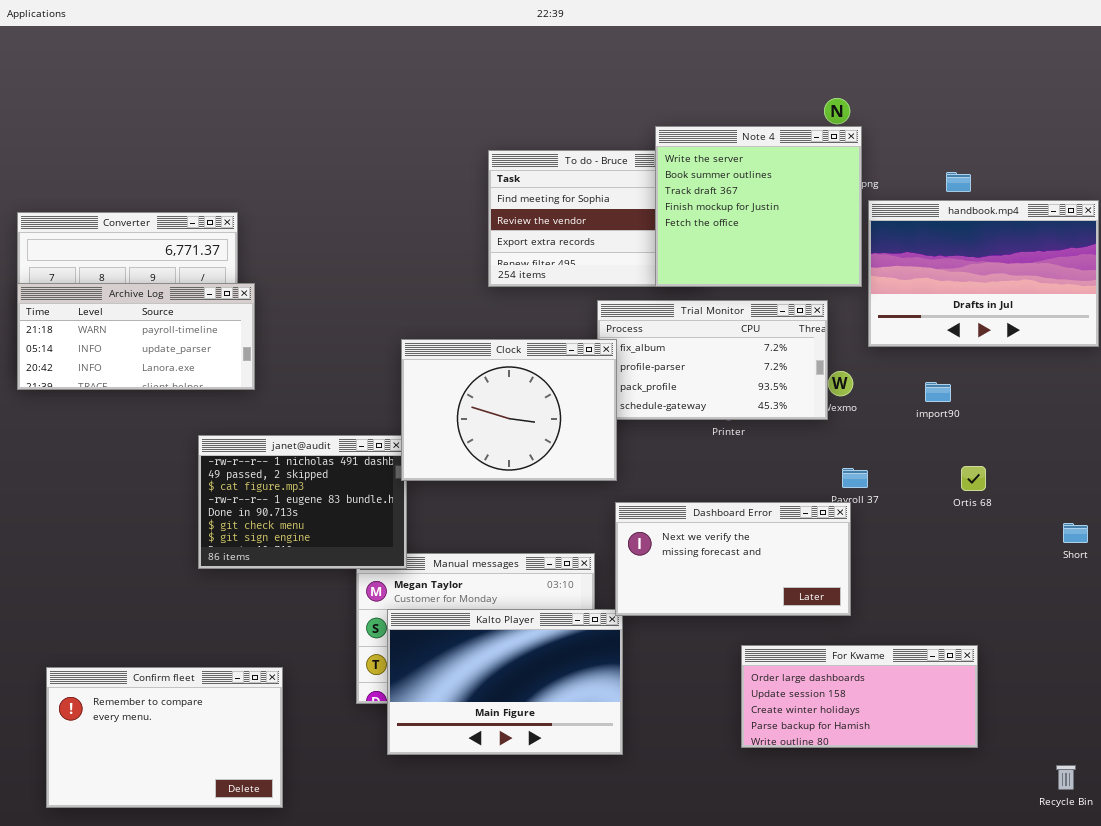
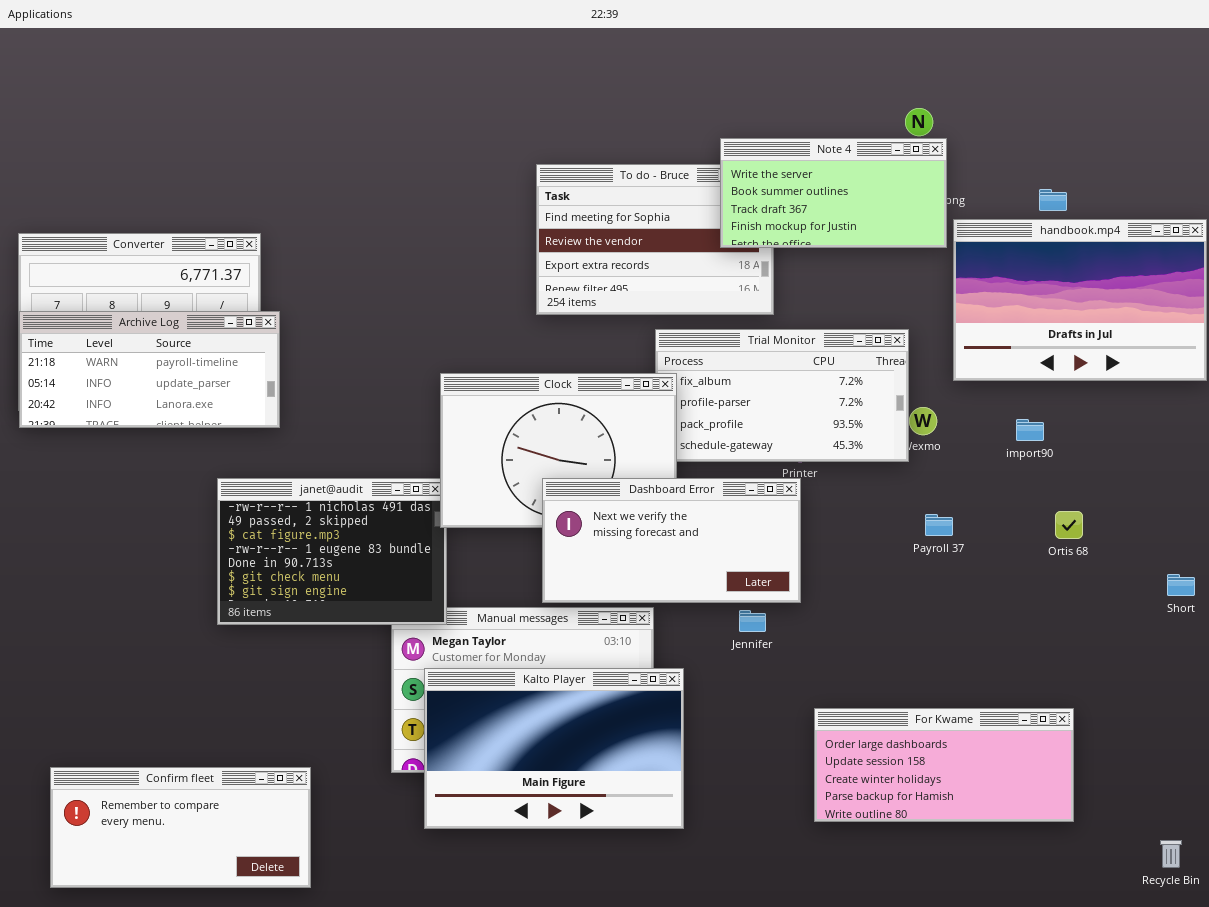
Note 4: [655,126,862,287] -> [720,138,947,248], resized
Dashboard Error: [615,502,851,616] -> [542,478,801,603], moved
Confirm fleet: [46,667,283,808] -> [50,767,311,888], resized

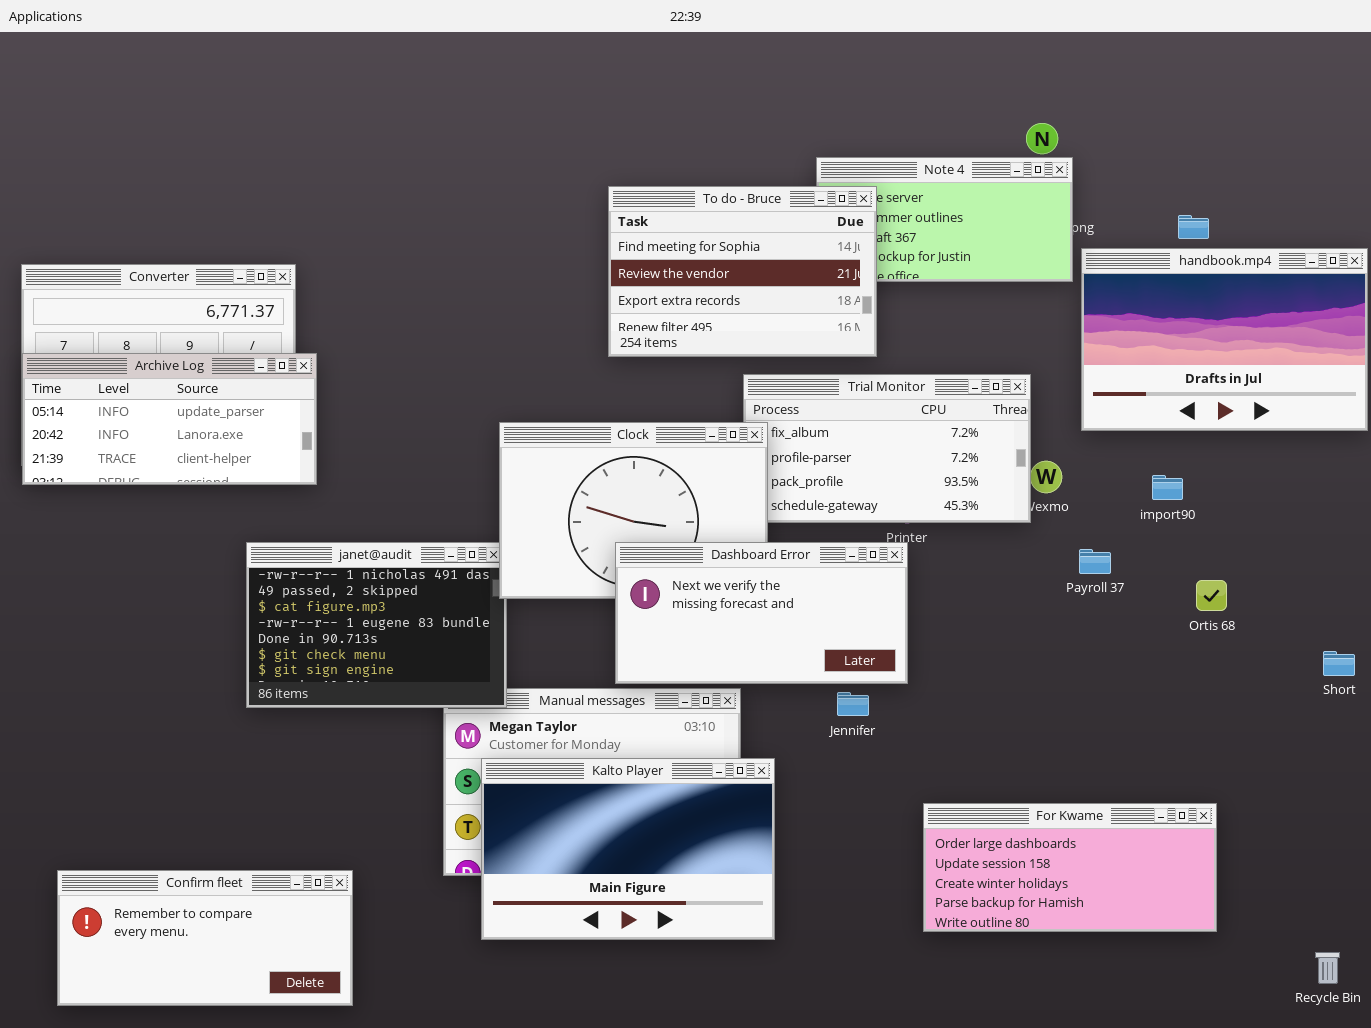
To do - Bruce: [536,164,774,315] -> [608,186,877,357], raised
Archive Log: [19,311,280,428] -> [22,353,317,485], scrolled down 1 row
Payroll 37: [925,514,953,536] -> [1079,549,1111,574], moved

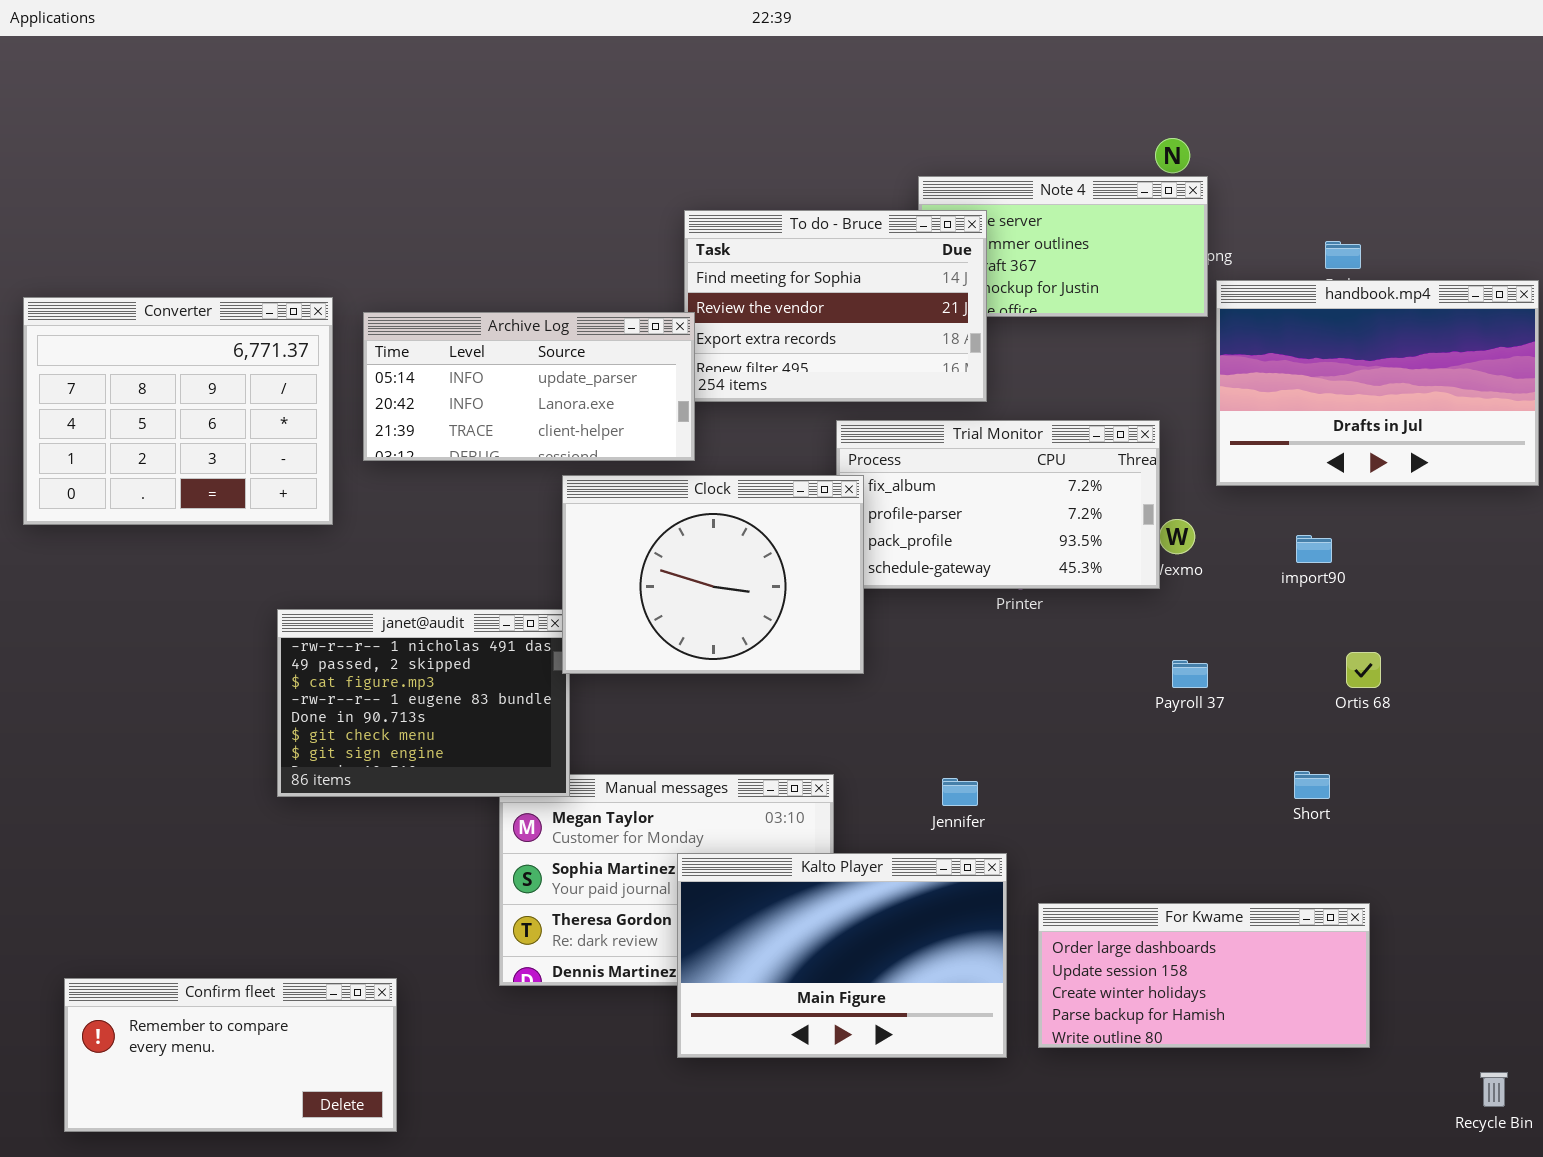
Archive Log: [22,353,317,485] -> [363,312,695,461], moved
Dashboard Error: [615,542,908,684] -> none, closed
Payroll 37: [1079,549,1111,574] -> [1172,660,1208,688], moved
Short: [1323,651,1355,676] -> [1294,771,1330,799], moved
Kalto Player: [481,758,775,940] -> [677,853,1007,1058], moved

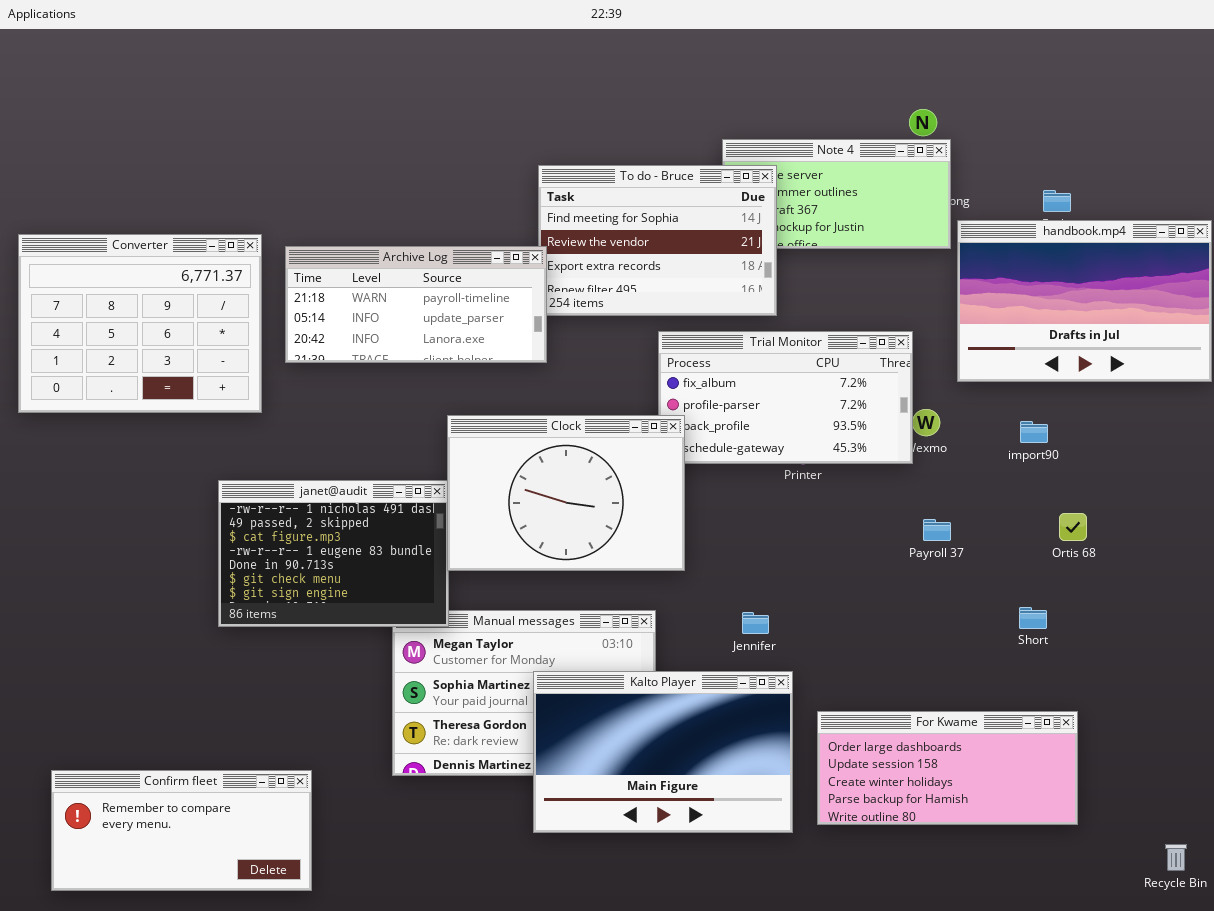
Archive Log: [363,312,695,461] -> [285,246,547,363], scrolled up 1 row
Clock: [562,475,864,674] -> [447,415,685,571], moved

